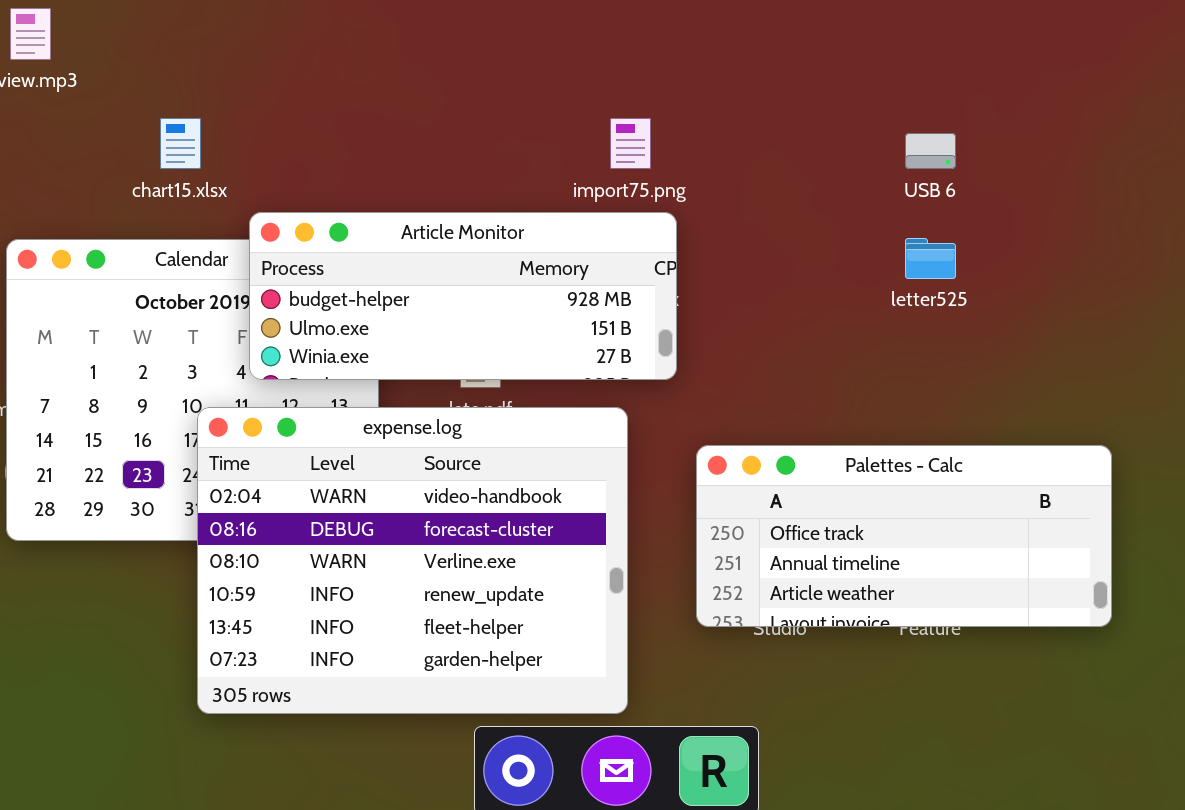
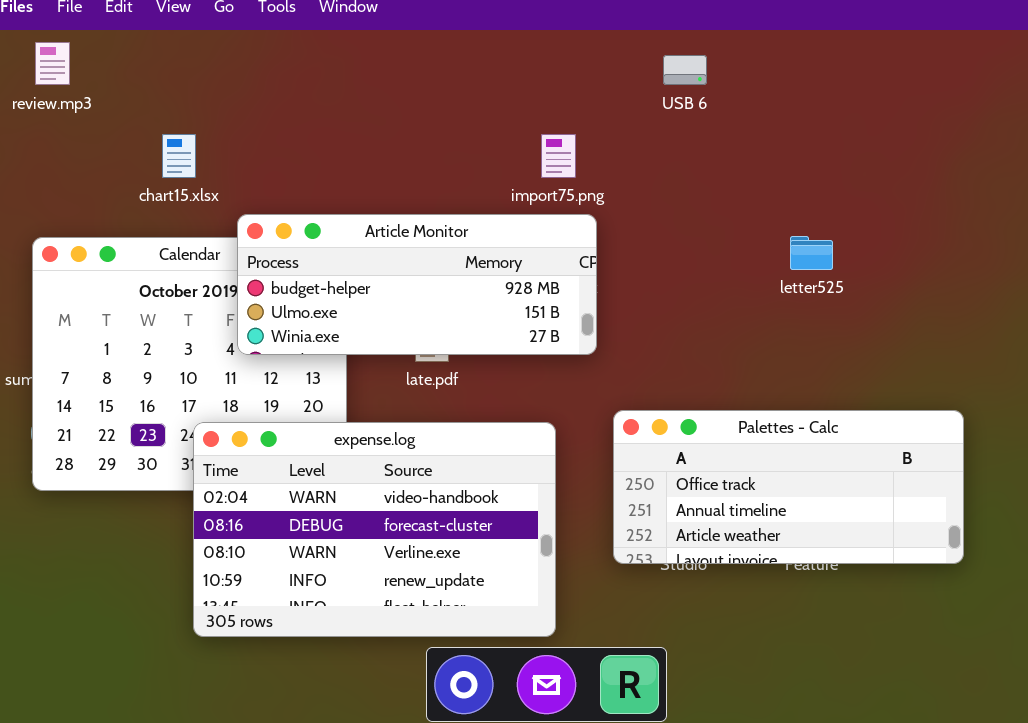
USB 6: [905,133,956,169] -> [663,55,707,85], moved
expense.log: [197,407,628,714] -> [193,422,556,637], resized

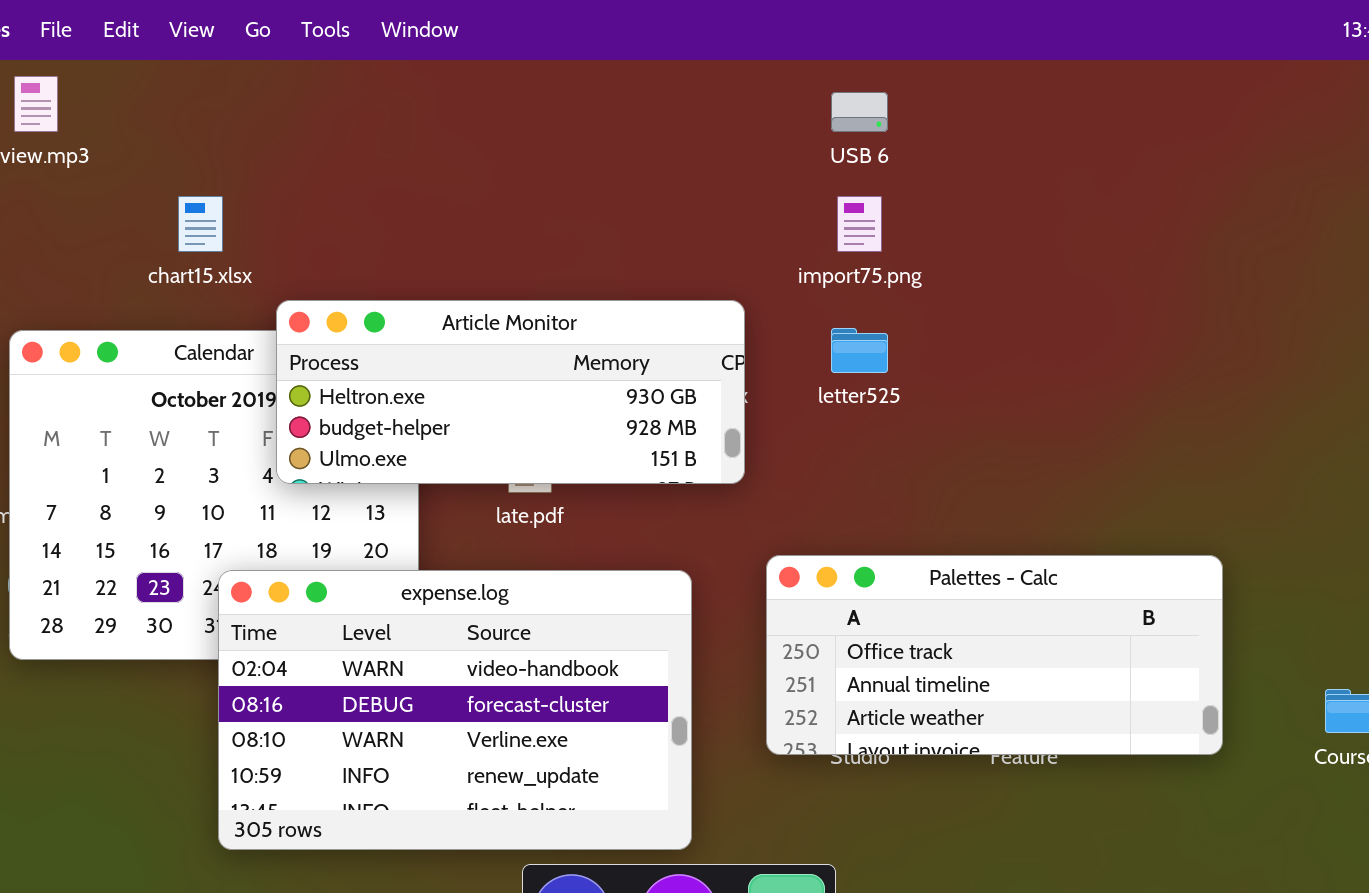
import75.png: [541,134,576,178] -> [837,196,882,252], moved
Article Monitor: [237,214,597,355] -> [276,300,745,484], scrolled up 1 row
letter525: [790,236,833,270] -> [831,328,888,373], moved

